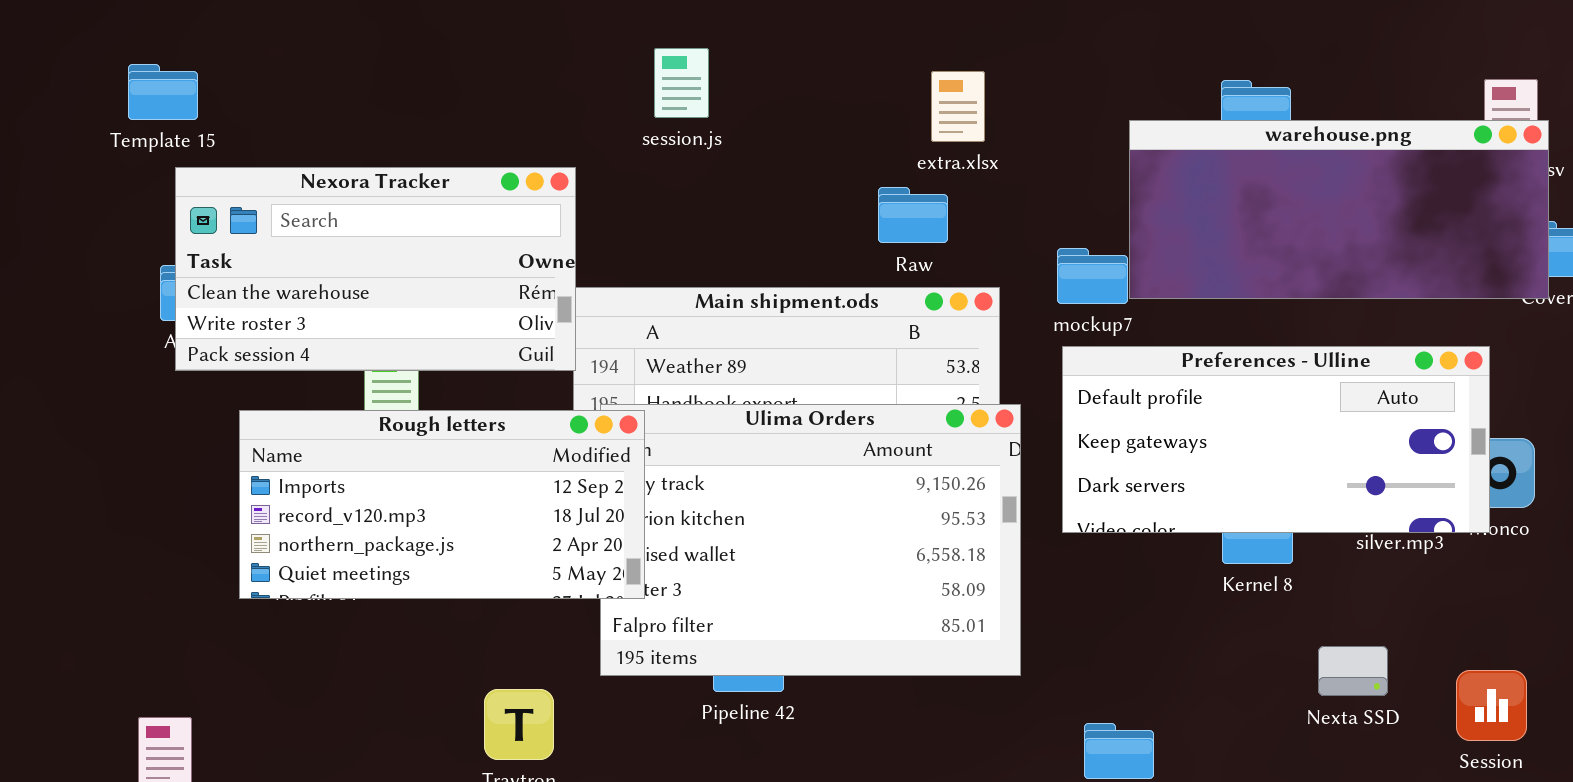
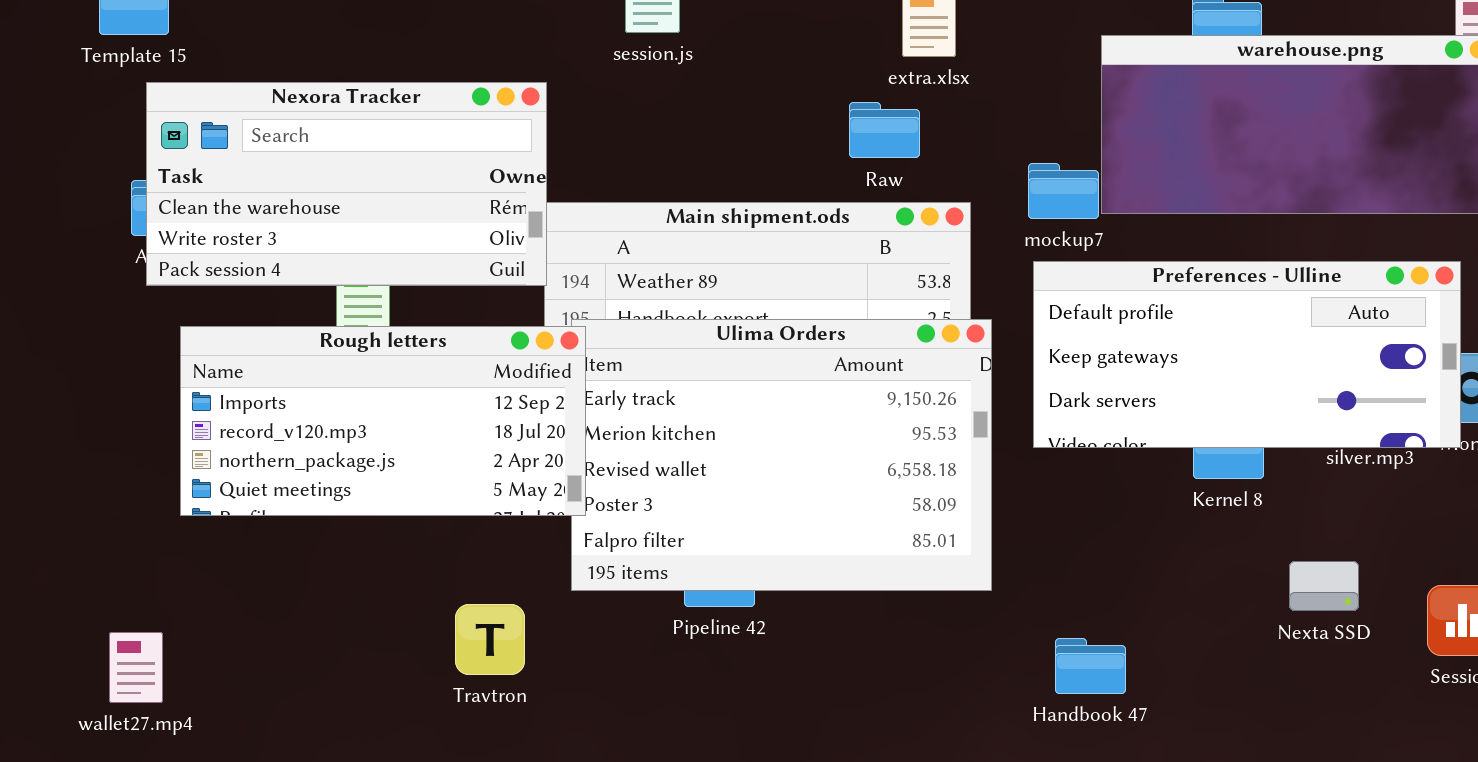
Rough letters: [239,410,645,599] -> [180,326,586,516], moved

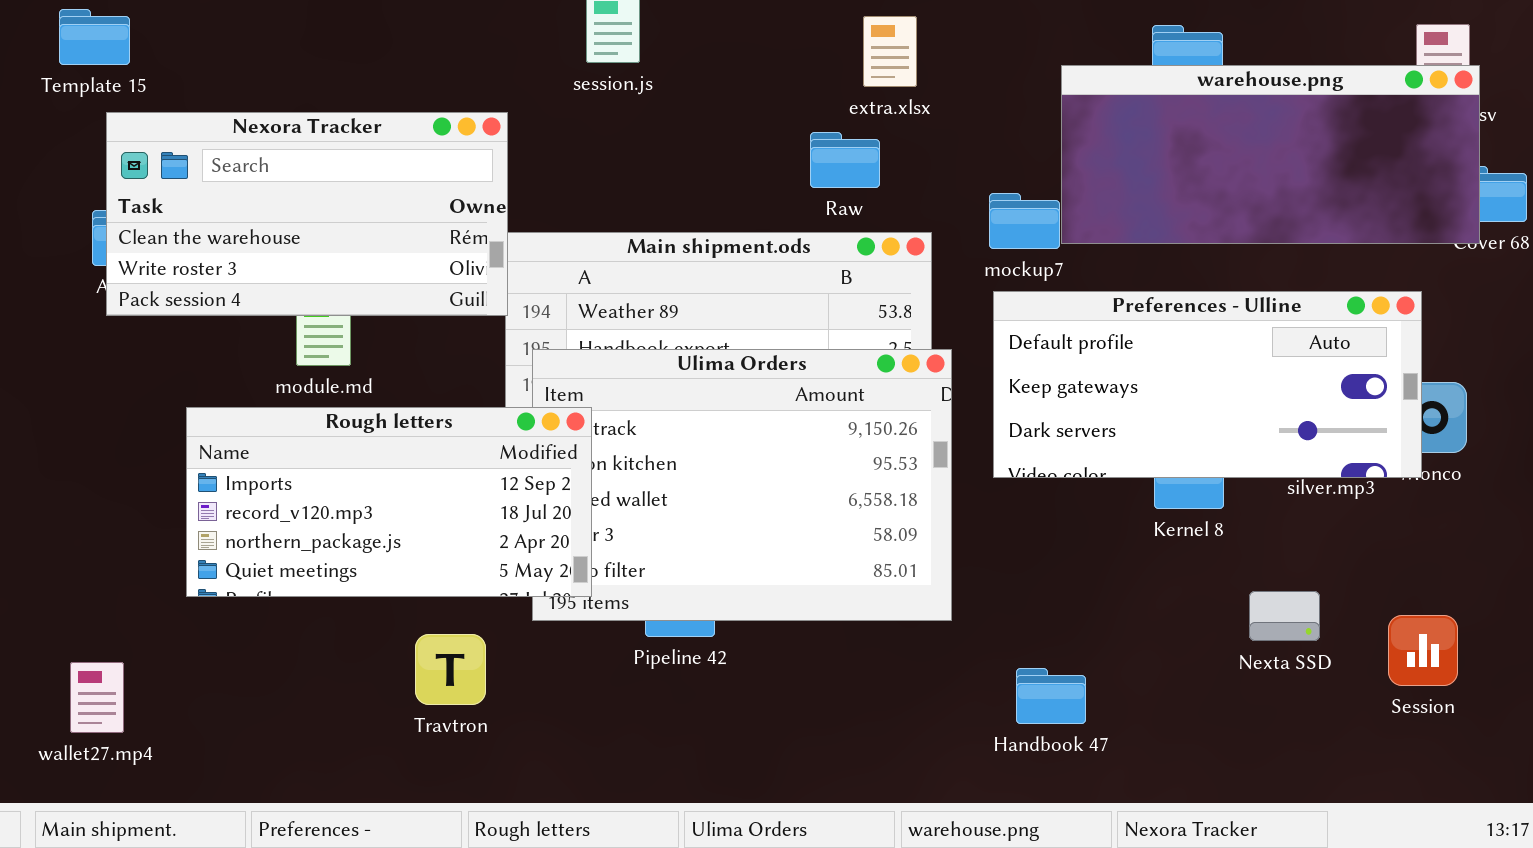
Rough letters: [180,326,586,516] -> [186,407,592,597], moved

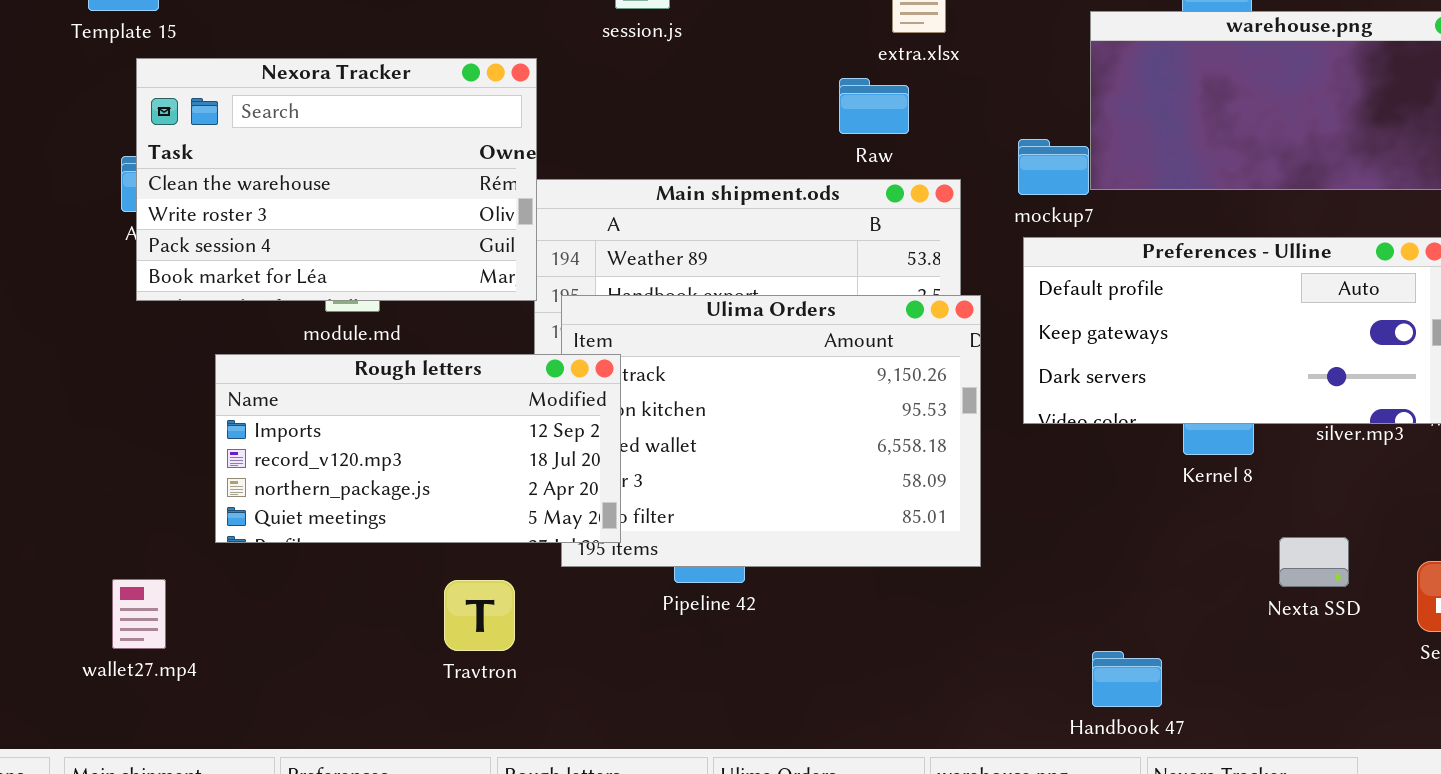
Nexora Tracker: [106,112,508,316] -> [136,58,537,301], resized
wallet27.mp4: [70,662,124,733] -> [112,579,166,649], moved
Handbook 47: [1016,668,1086,724] -> [1092,651,1162,707], moved

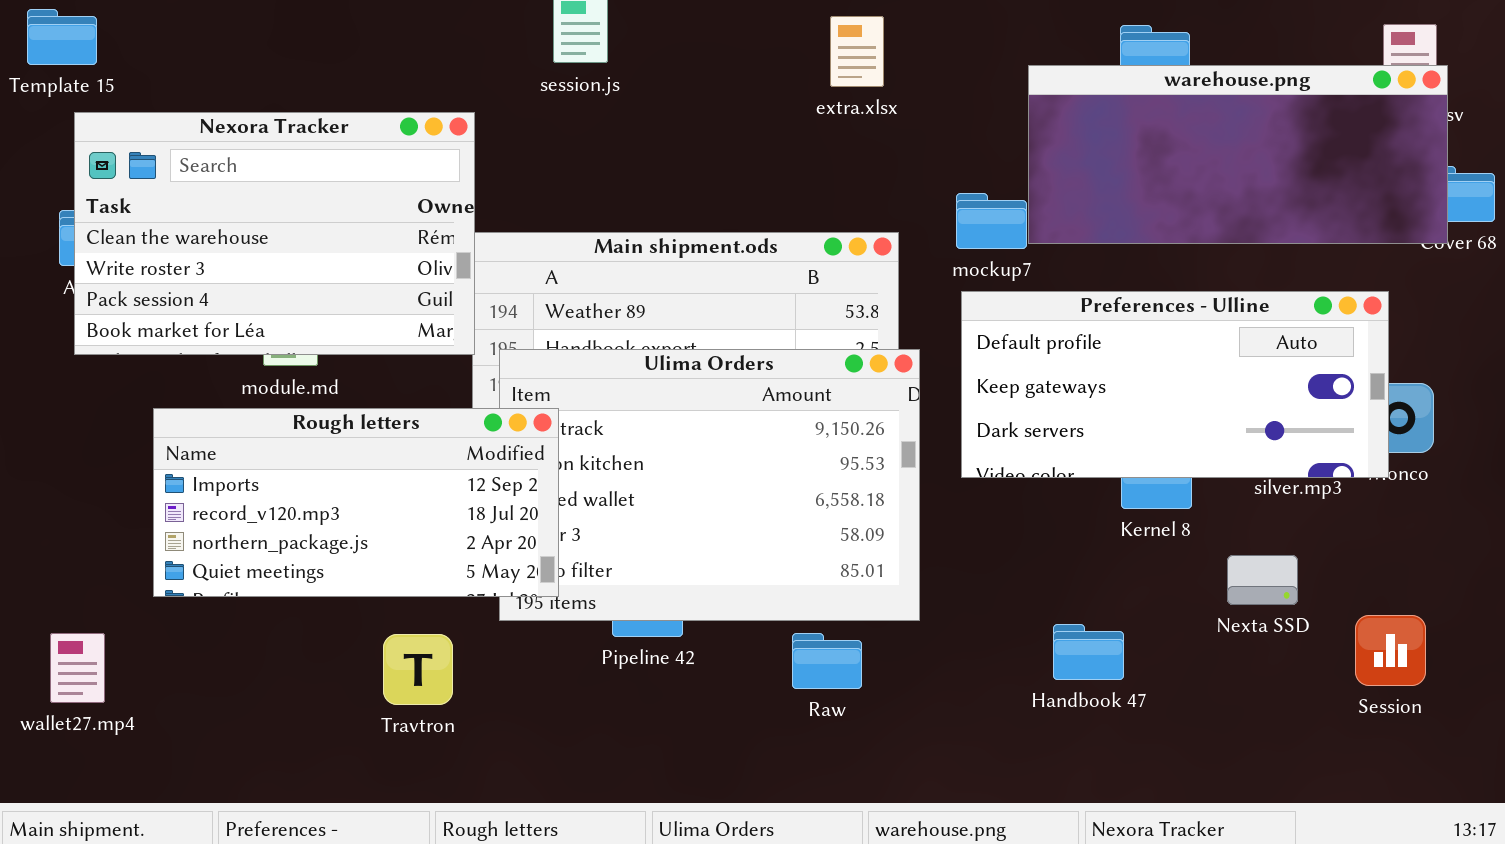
Raw: [839,78,909,134] -> [792,633,862,689], moved
Nexta SSD: [1279,537,1349,587] -> [1227,555,1298,605], moved
Handbook 47: [1092,651,1162,707] -> [1053,624,1124,680], moved

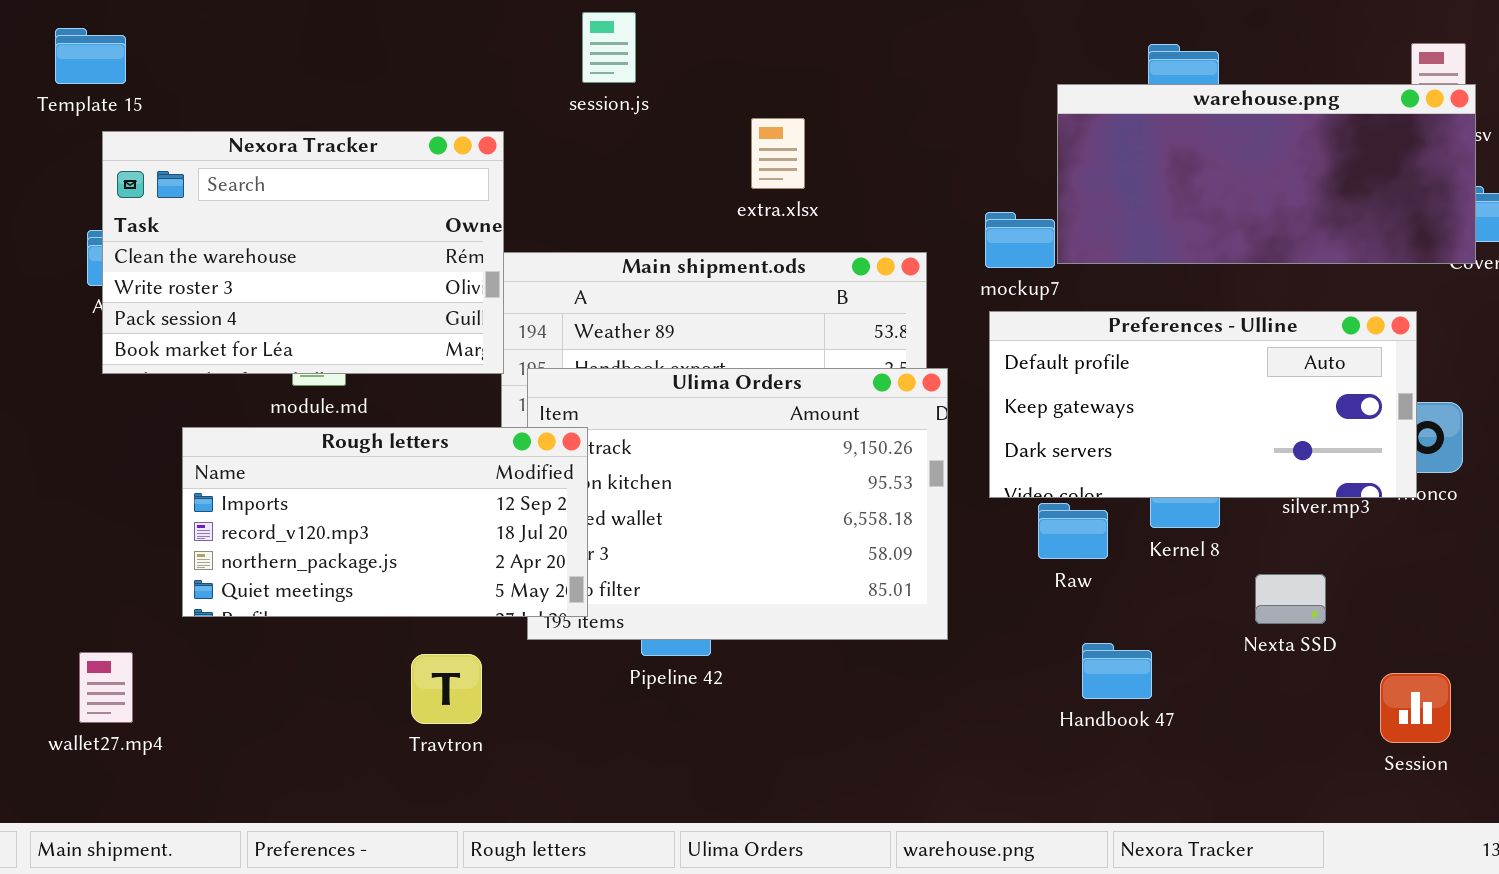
extra.xlsx: [830,16,884,87] -> [751,118,805,189], moved
Session: [1355,615,1426,686] -> [1380,673,1451,743], moved
Raw: [792,633,862,689] -> [1038,503,1108,559], moved

